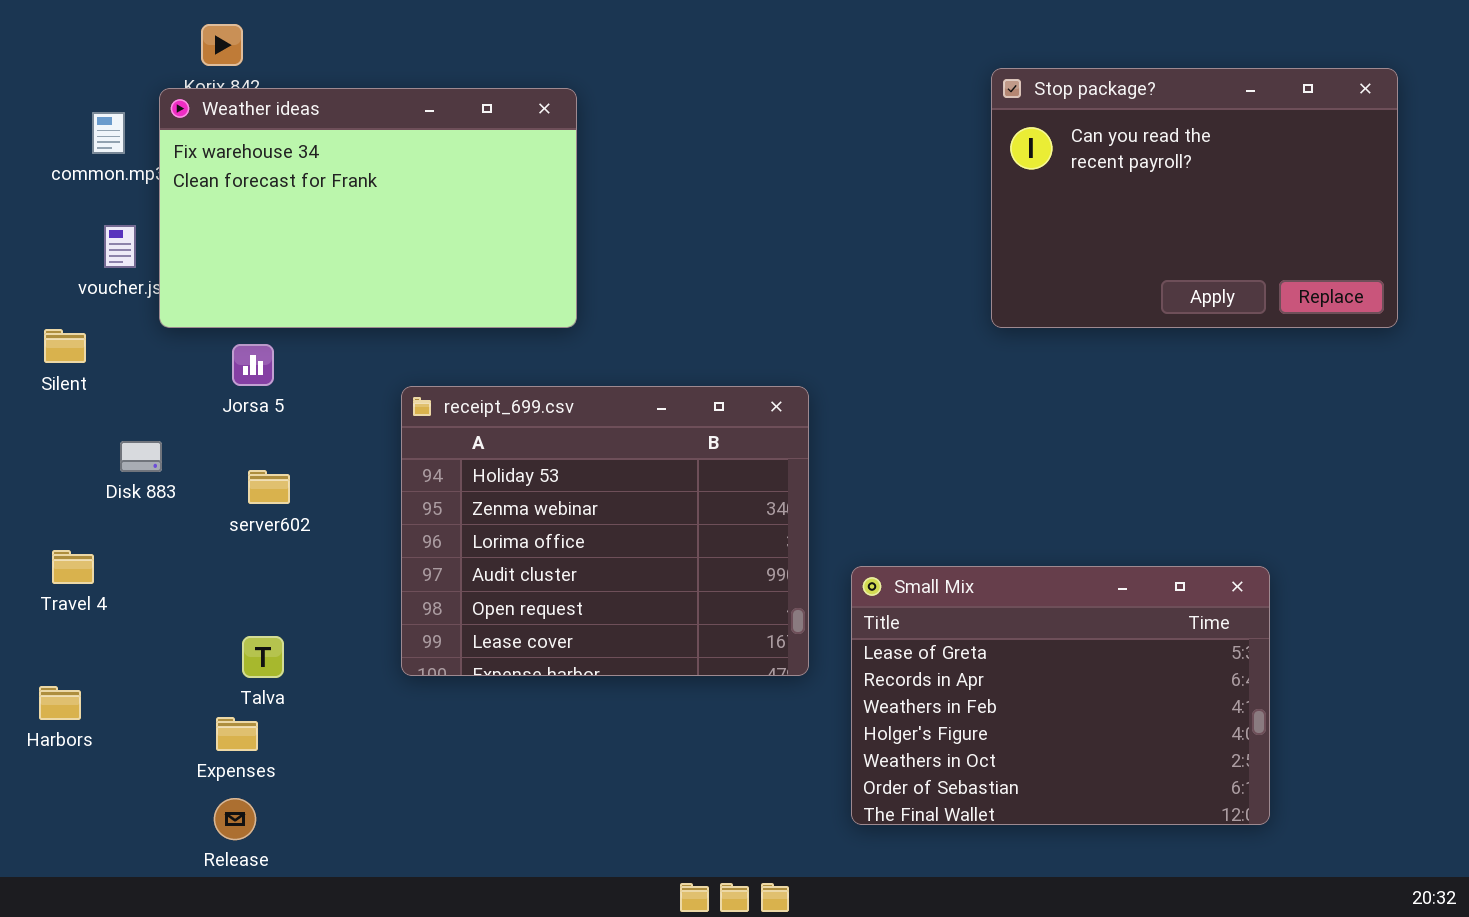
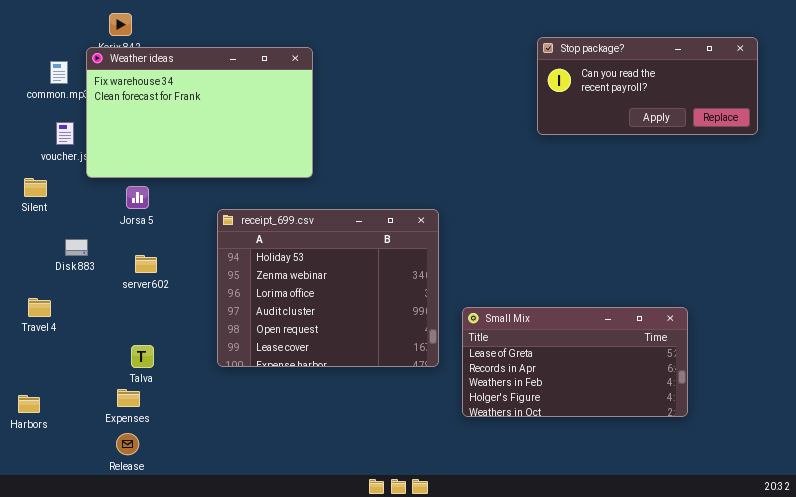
Stop package?: [991,68,1398,328] -> [537,37,758,135], resized
Small Mix: [851,566,1270,825] -> [462,307,688,417], resized
Harbors: [39,686,81,720] -> [18,395,40,413], moved

